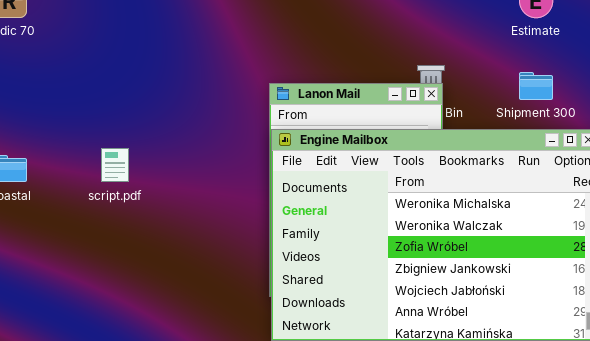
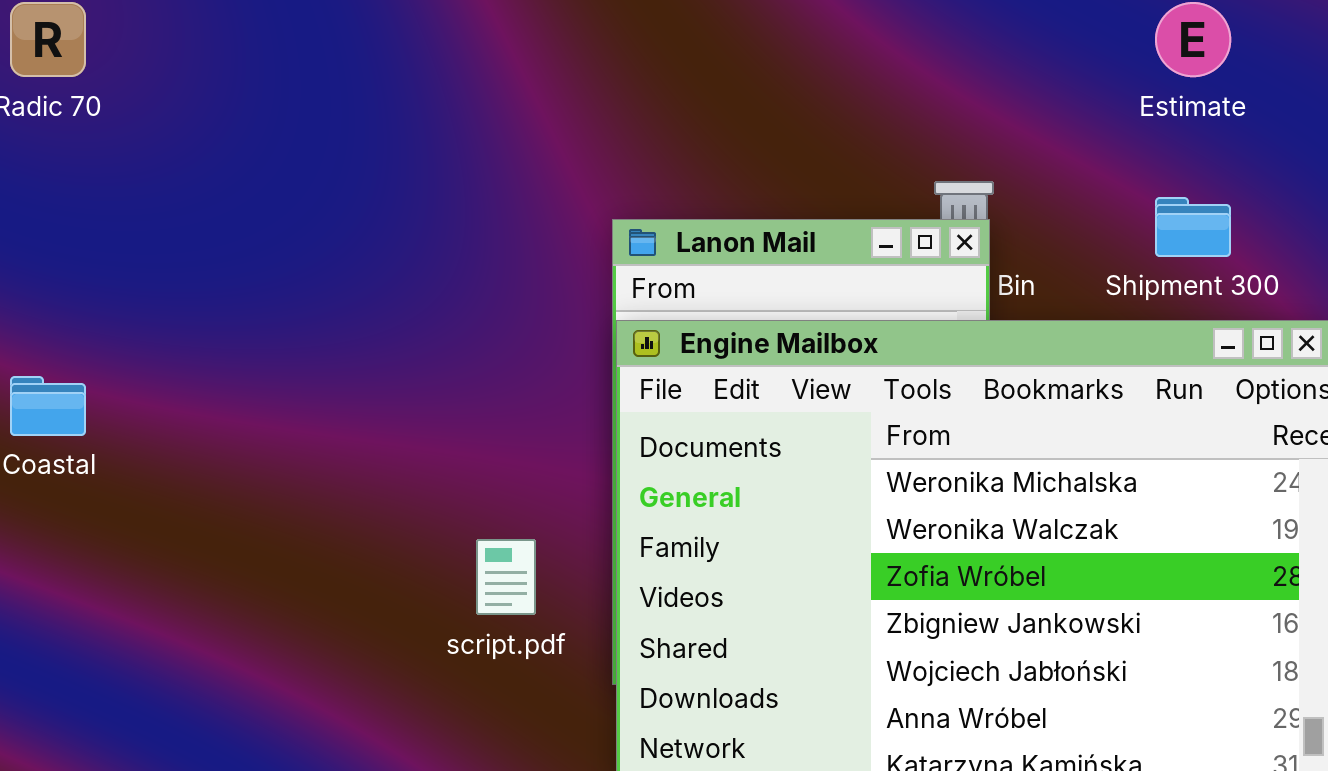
script.pdf: [101,148,129,182] -> [476,539,536,615], moved

